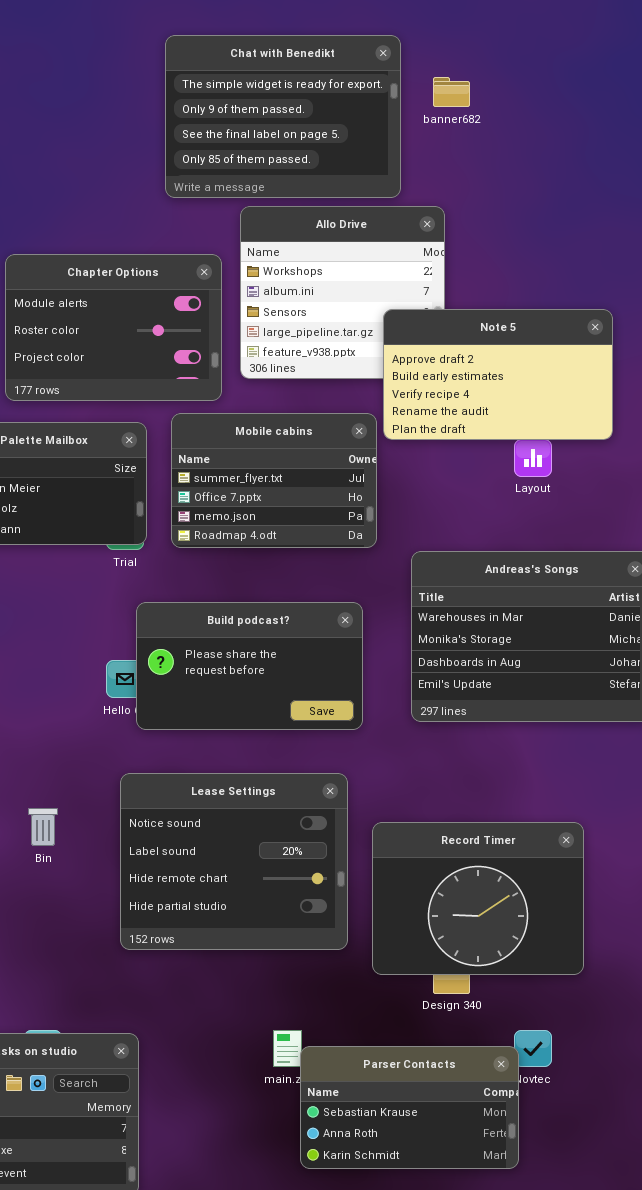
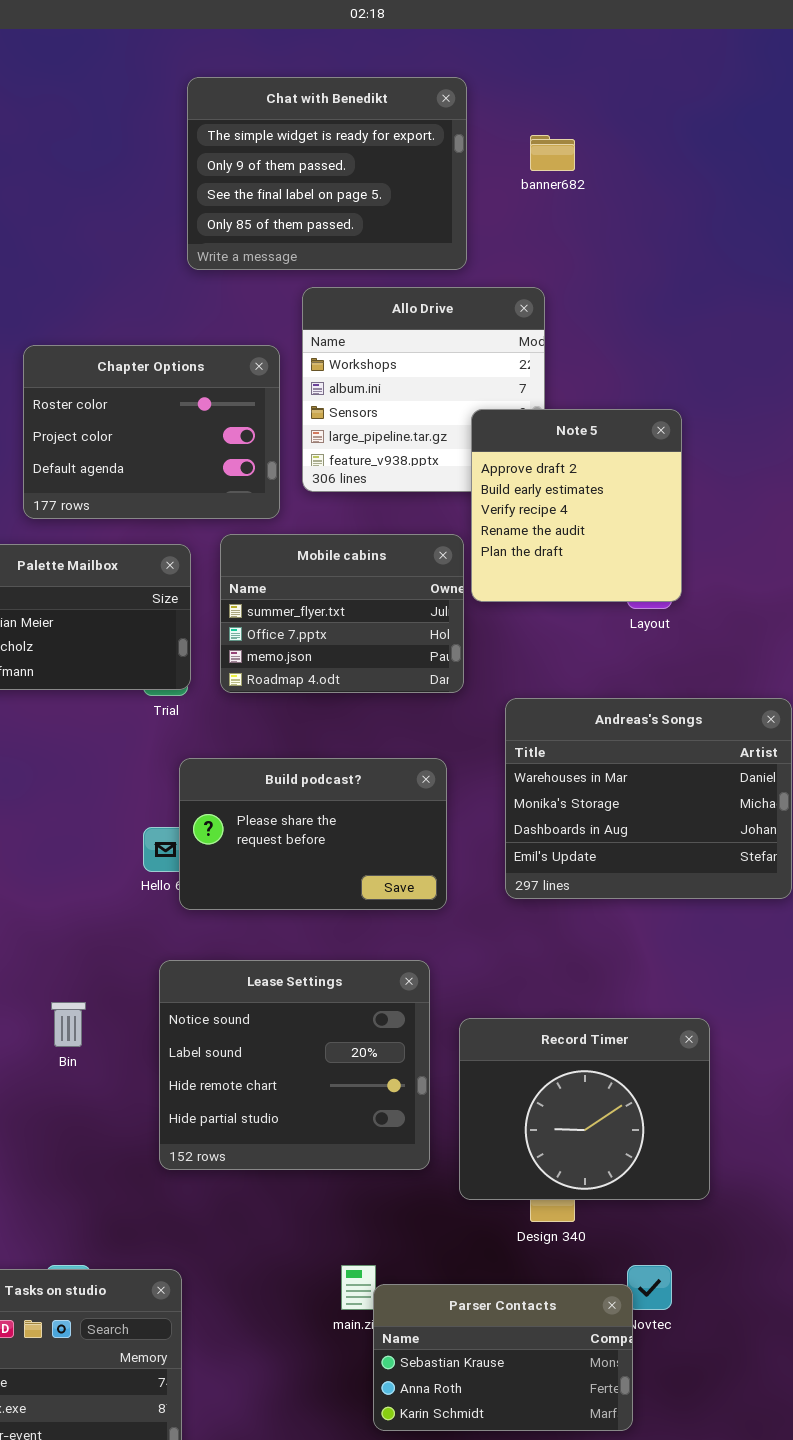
Chat with Benedikt: [165,35,401,198] -> [187,77,467,270], moved
Chapter Options: [5,254,222,401] -> [23,345,280,519], scrolled down 1 row
Note 5: [383,309,613,440] -> [471,409,682,602], resized

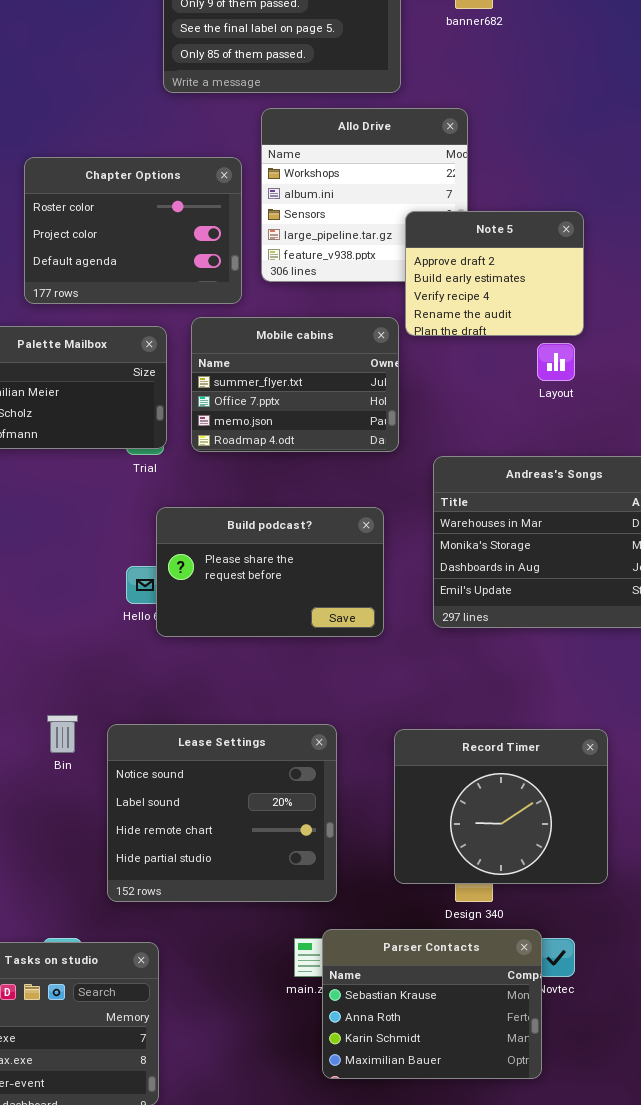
Note 5: [471,409,682,602] -> [405,211,584,336], resized
Lease Settings: [159,960,430,1170] -> [107,724,337,902], moved
Parser Contacts: [373,1284,633,1431] -> [322,929,542,1079], resized

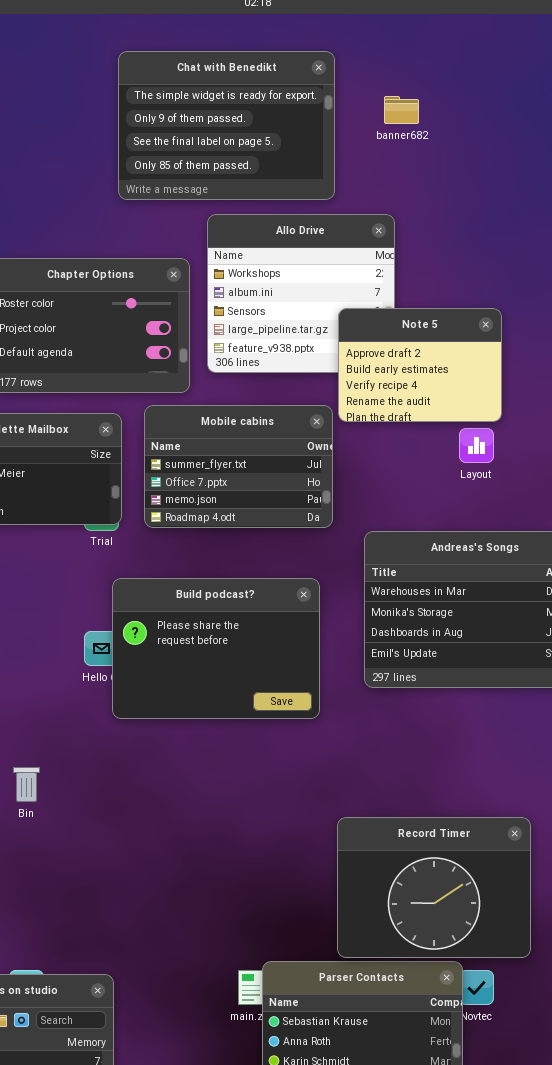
Build podcast?: [156,507,384,637] -> [112,578,320,719], resized
Lease Settings: [107,724,337,902] -> none, closed
Record Timer: [394,729,608,884] -> [337,817,531,958], moved

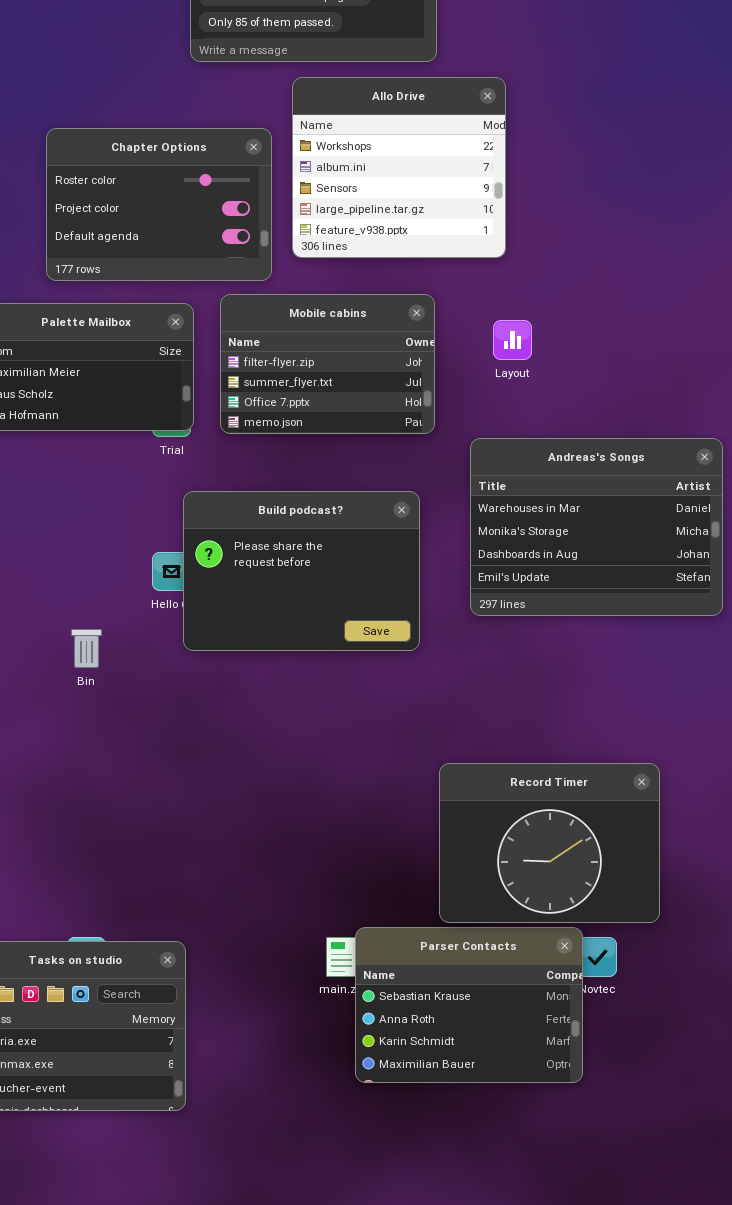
Note 5: [338,308,502,422] -> none, closed
Mobile cabins: [144,405,333,528] -> [220,294,435,434], scrolled up 1 row
Layout: [459,428,494,463] -> [493,320,532,360], moved
Bin: [13,767,40,802] -> [71,629,102,668], moved

